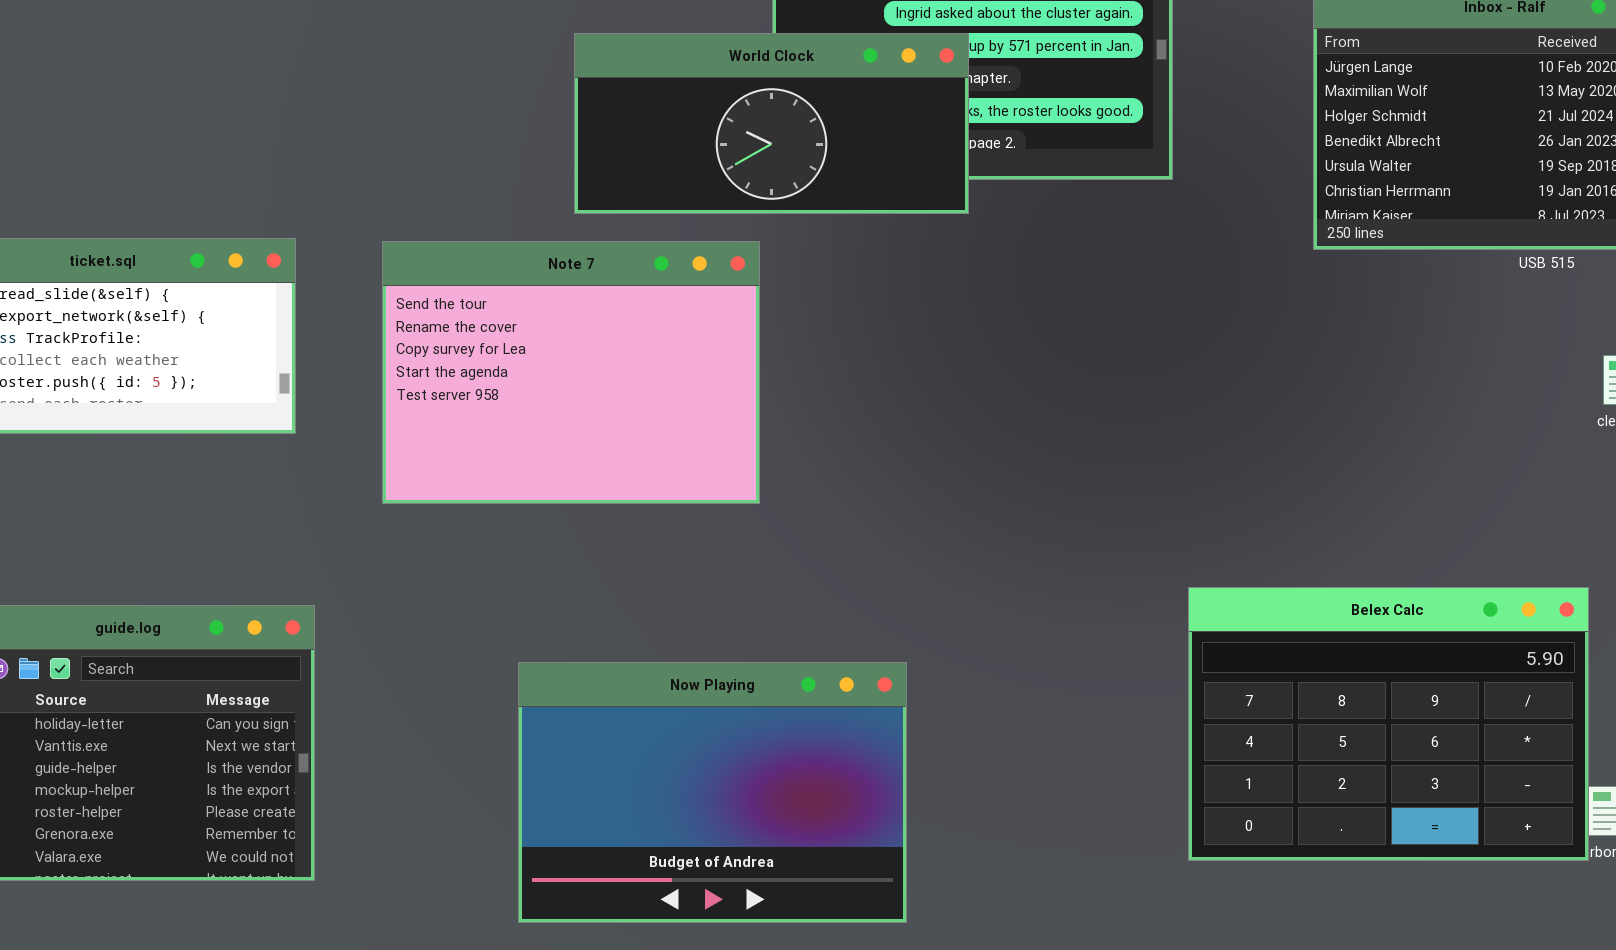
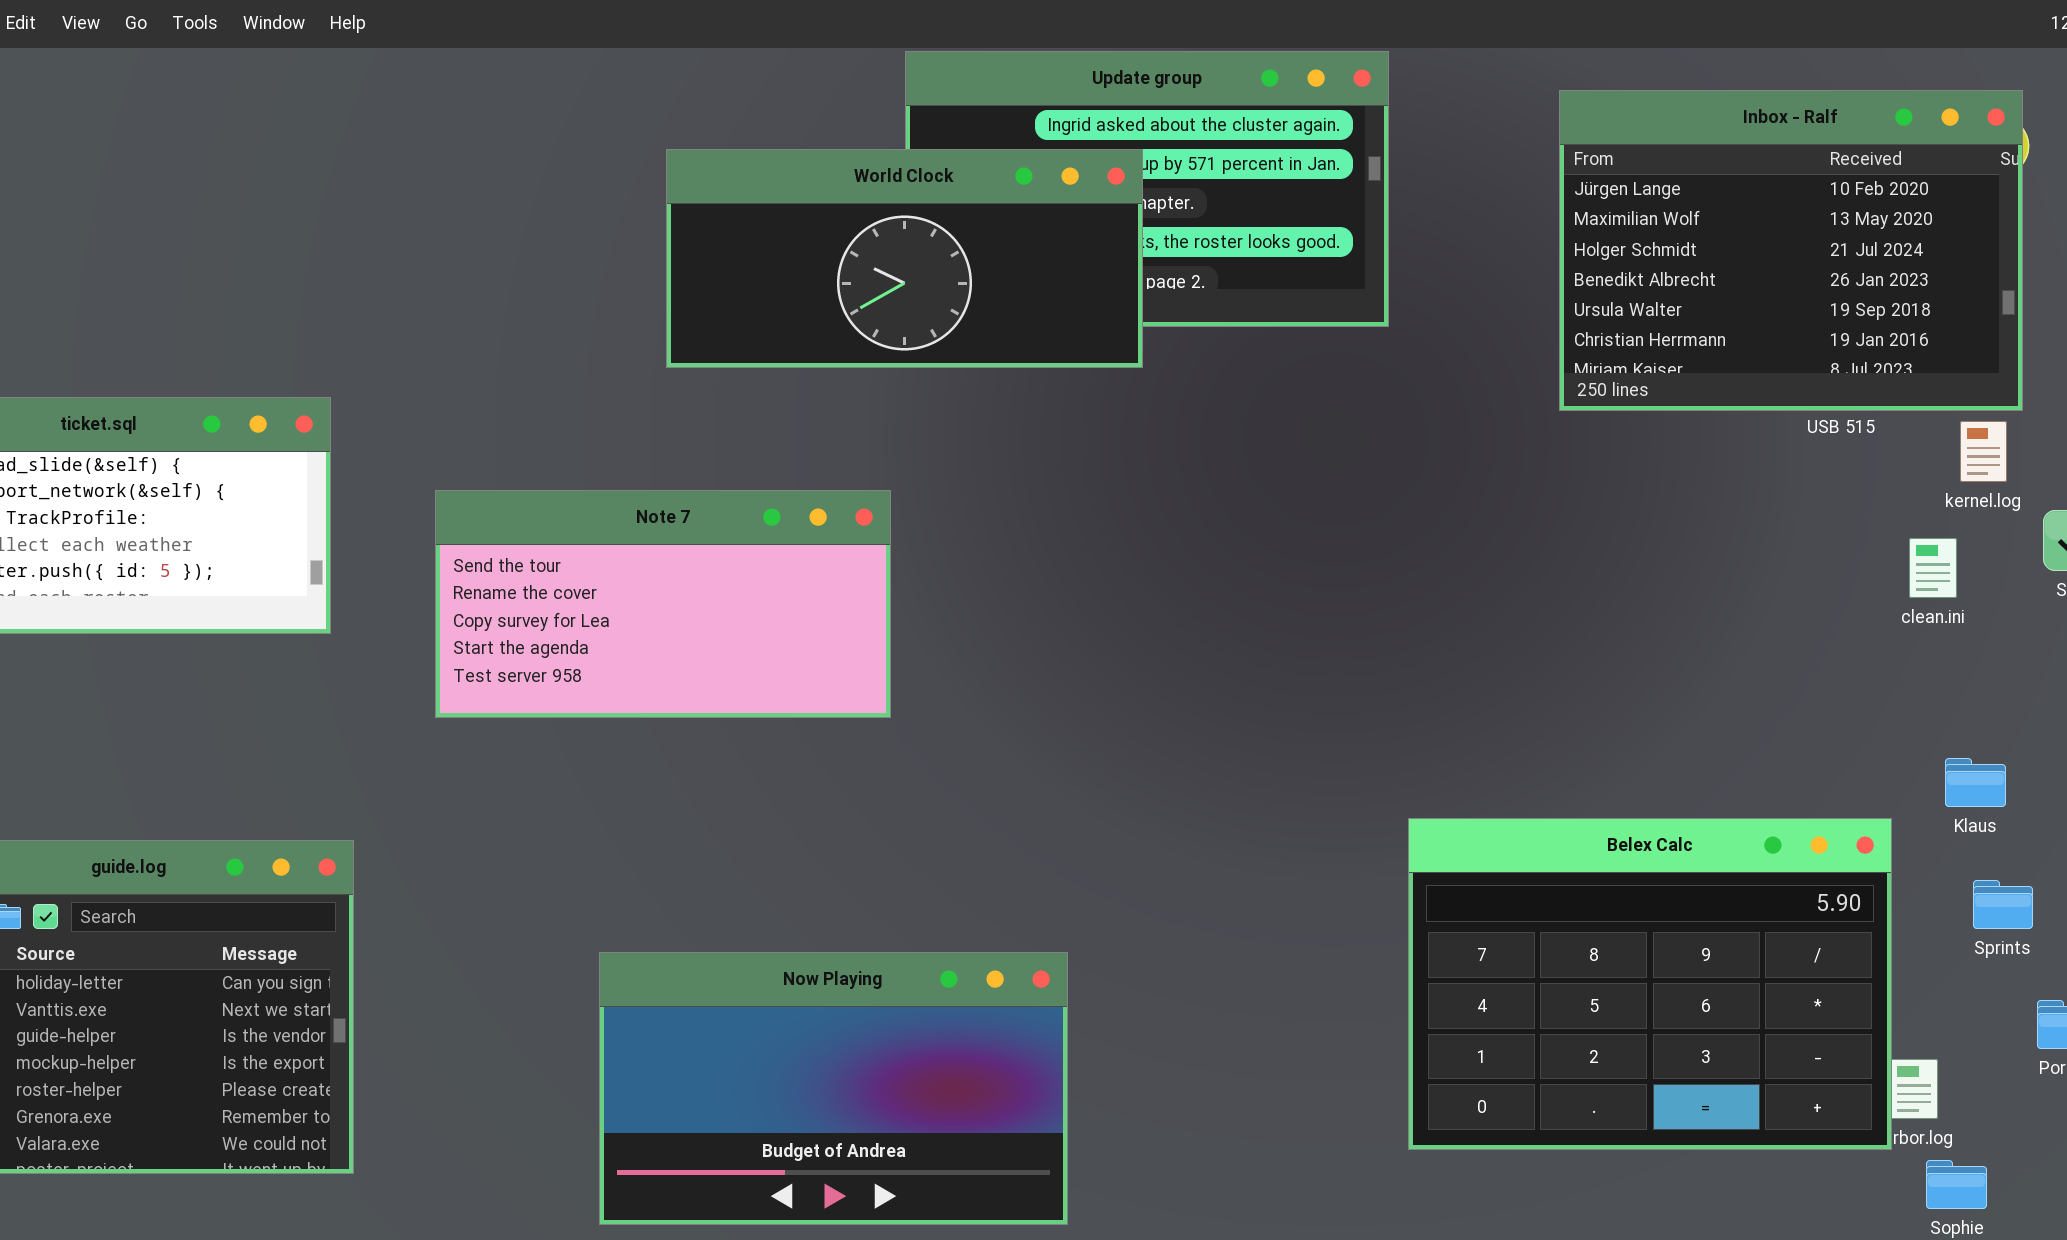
Note 7: [382,241,760,504] -> [435,490,891,718], resized
Now Playing: [518,662,907,923] -> [599,952,1068,1225], resized

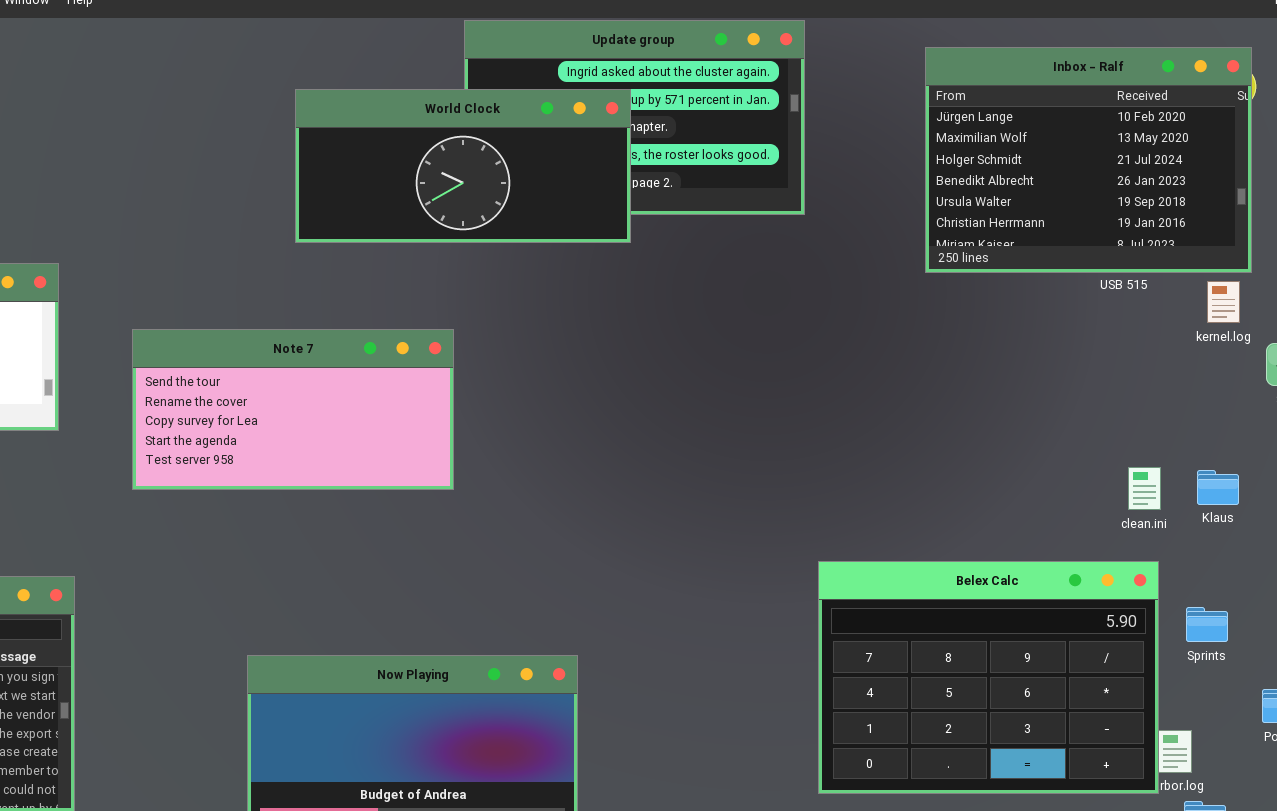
clean.ini: [1909,538,1957,598] -> [1128,467,1161,510], moved
Klaus: [1945,758,2006,807] -> [1197,470,1239,505], moved
Sprints: [1973,880,2033,929] -> [1186,607,1228,642], moved

